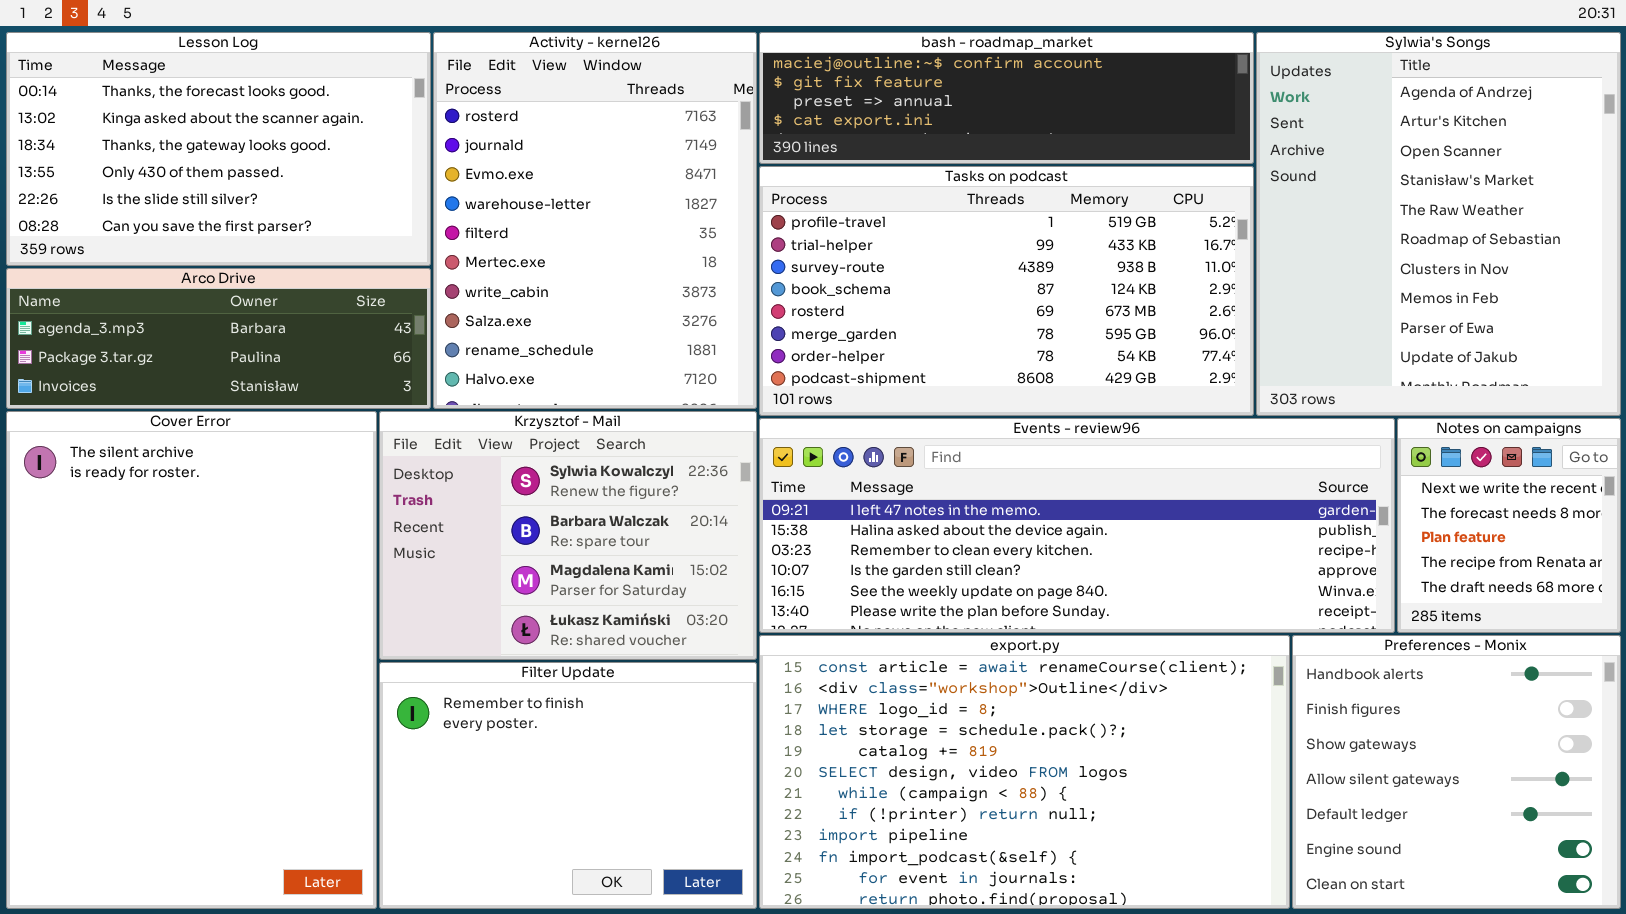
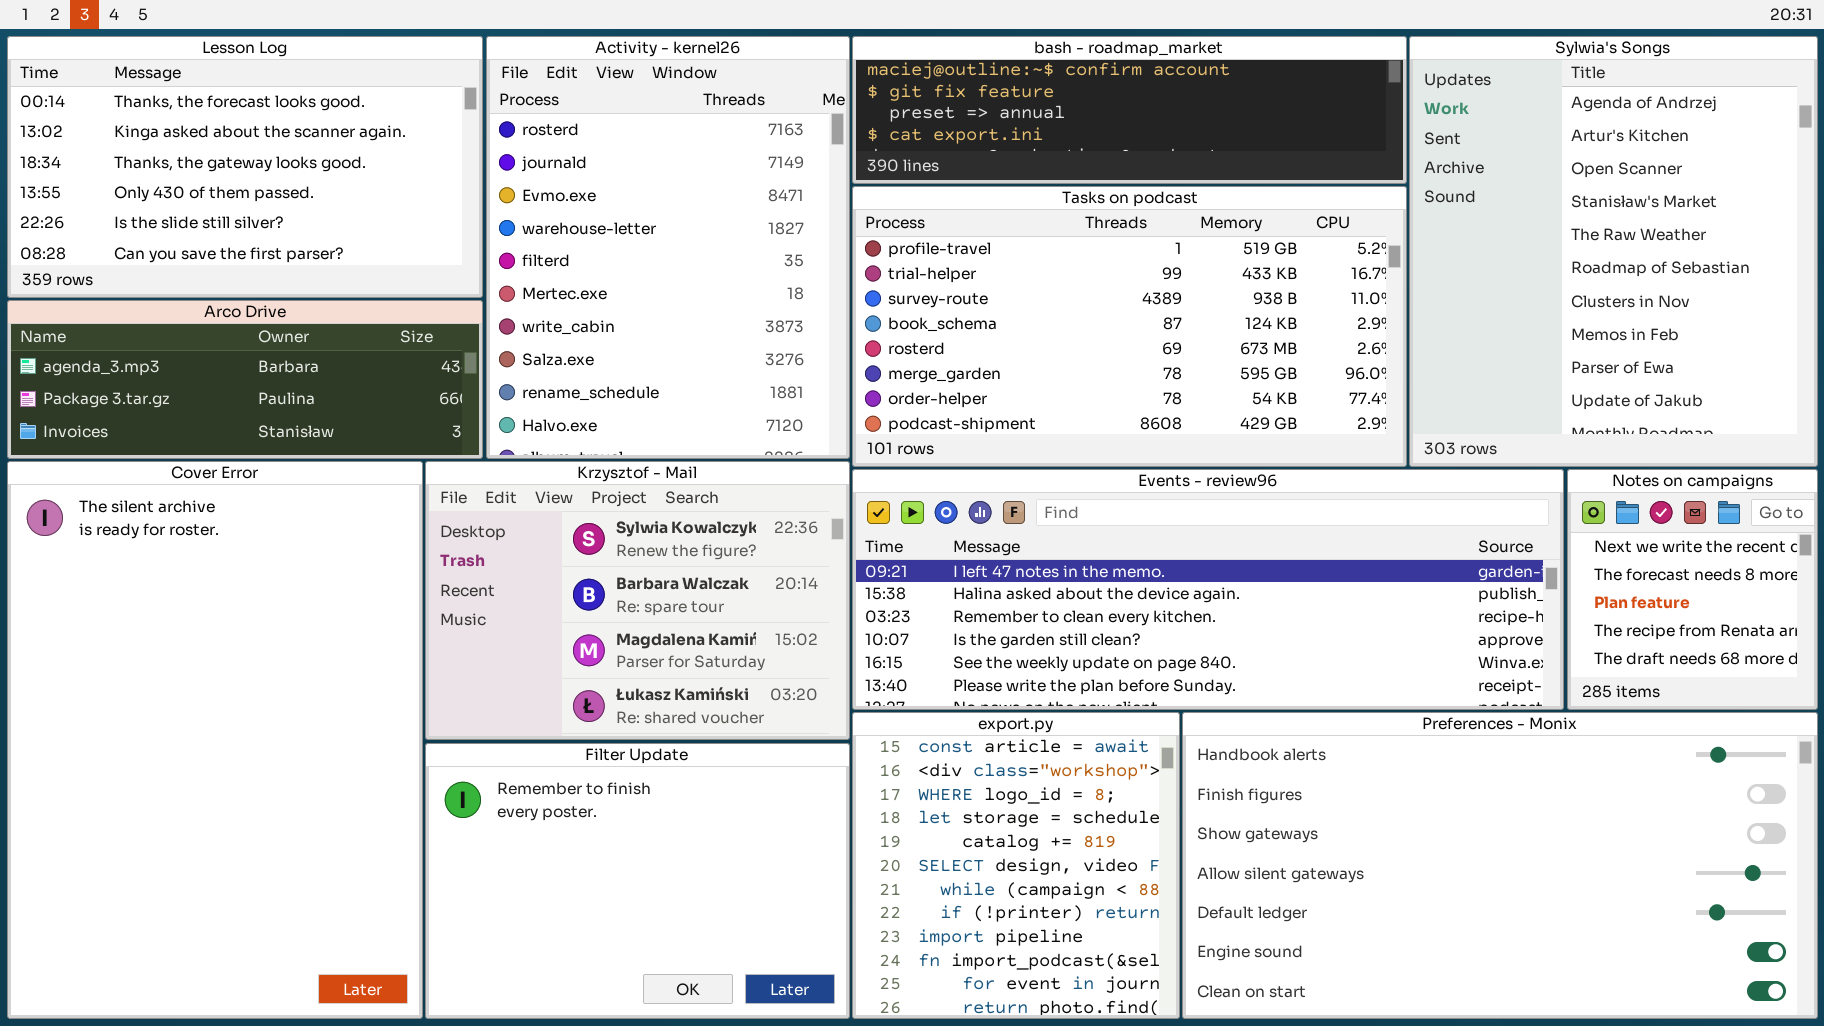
export.py: [759,635,1290,909] -> [852,712,1180,1019], resized
Preferences - Monix: [1292,635,1621,909] -> [1182,712,1818,1019], resized

